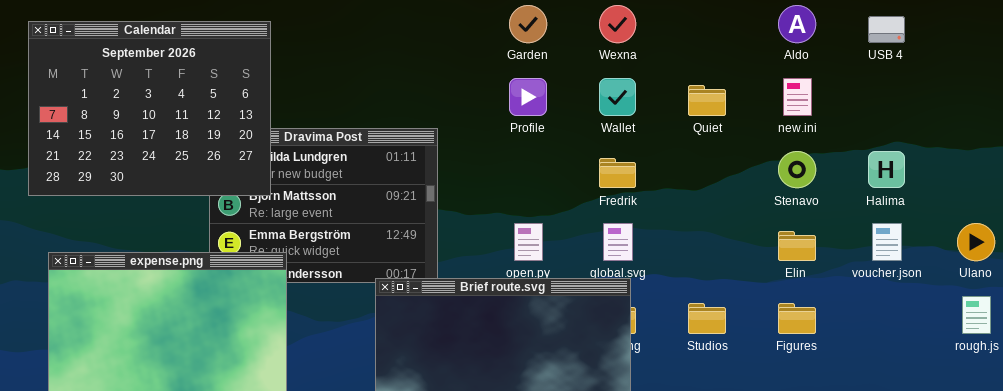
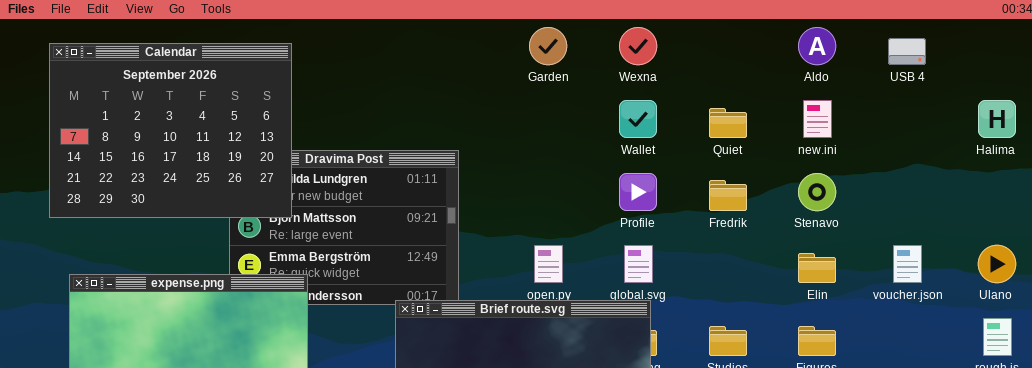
Profile: [509,78,547,116] -> [619,173,657,211], moved
Halima: [868,151,905,188] -> [978,100,1016,138], moved
Fredrik: [599,158,636,188] -> [709,180,747,211], moved

